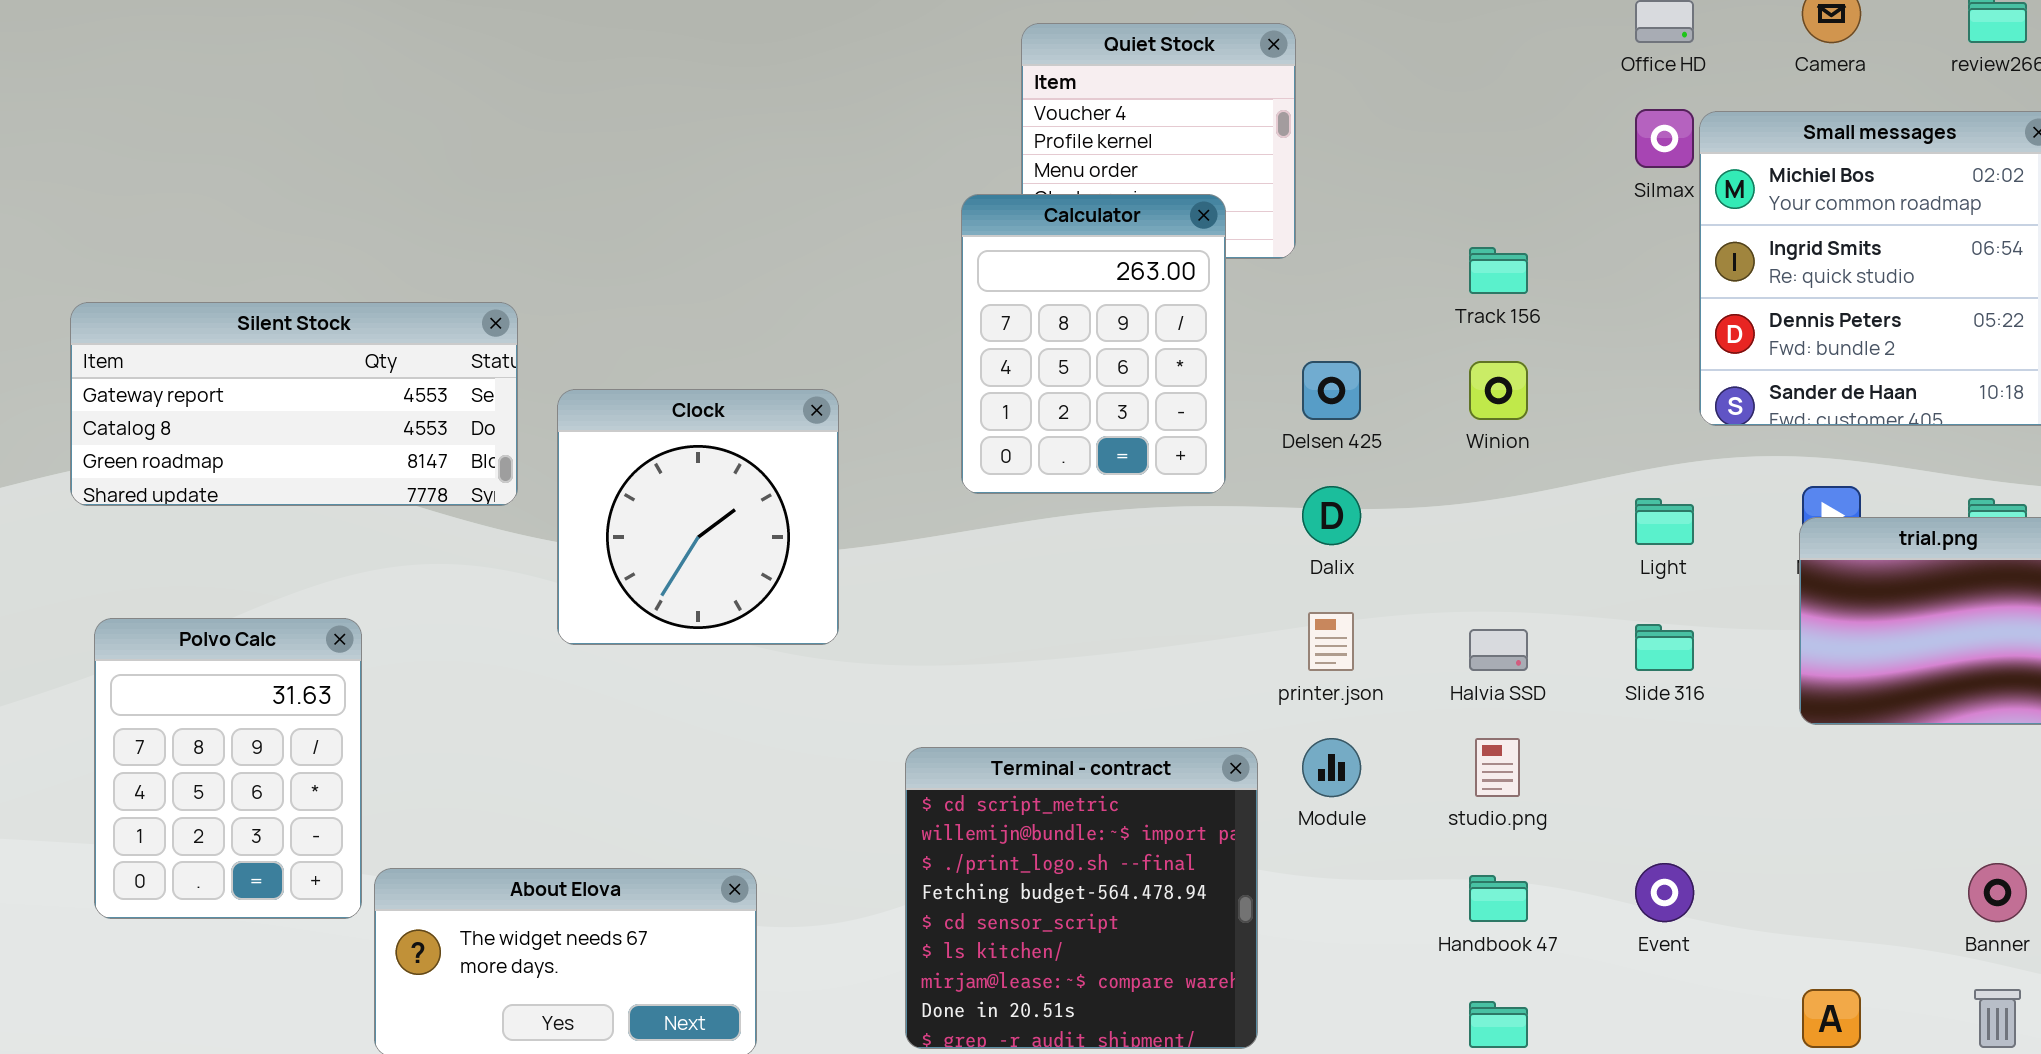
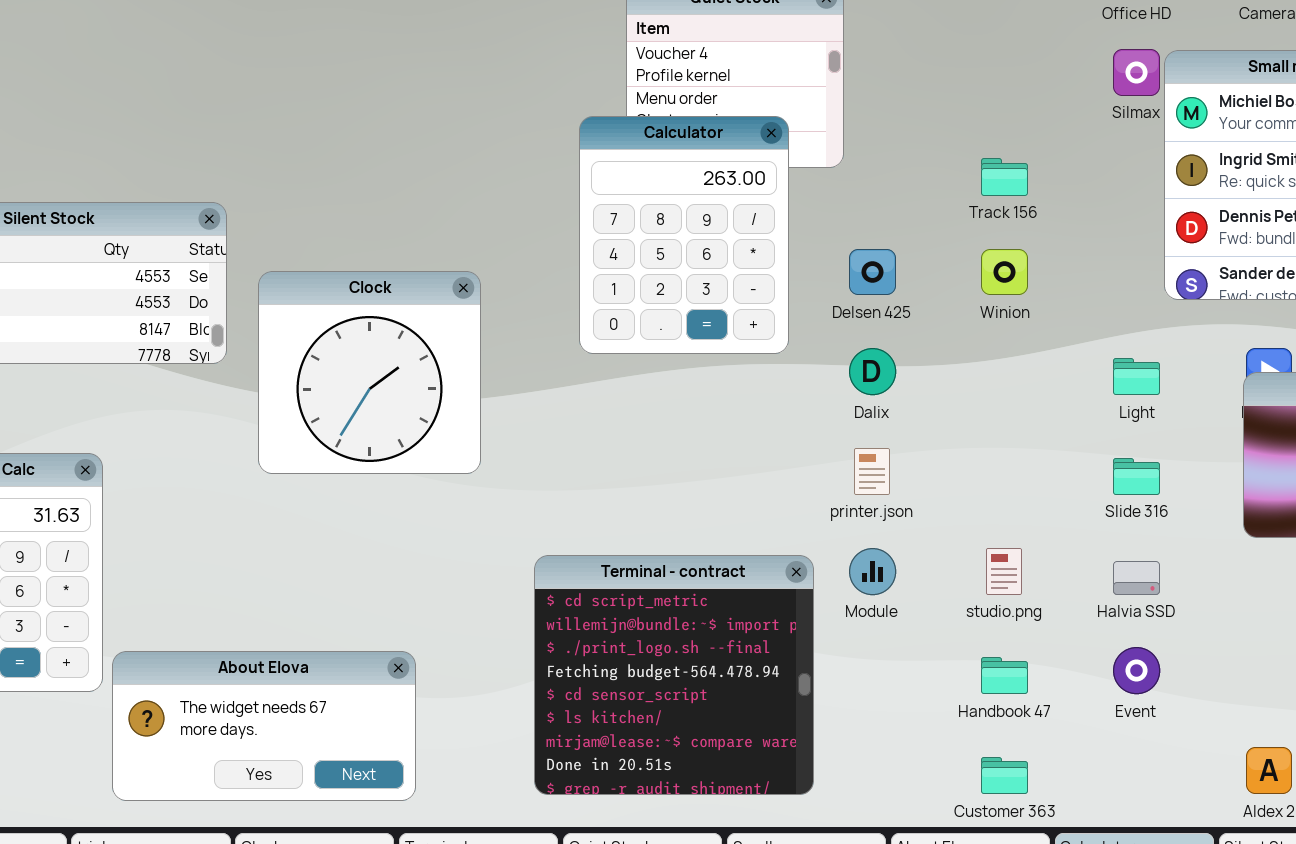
Halvia SSD: [1469,629,1528,671] -> [1113,561,1160,595], moved

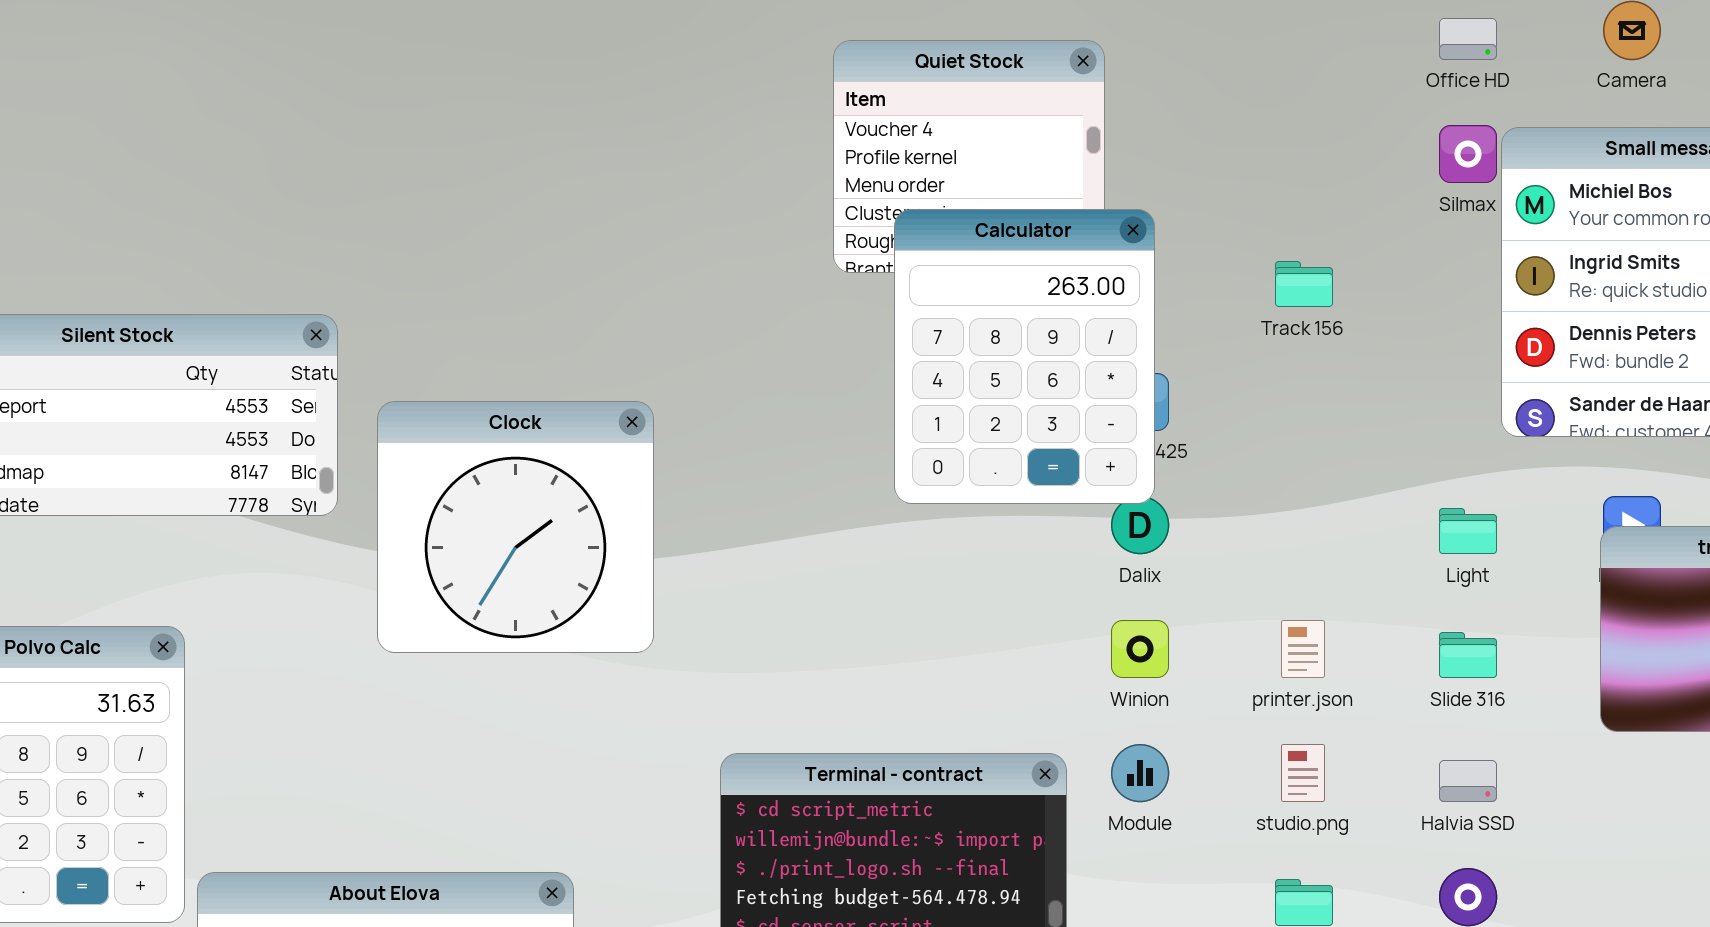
Calculator: [579,116,789,354] -> [894,209,1155,504], moved
Winion: [981,249,1028,295] -> [1111,620,1169,678], moved
printer.json: [854,448,890,495] -> [1281,620,1325,678], moved

